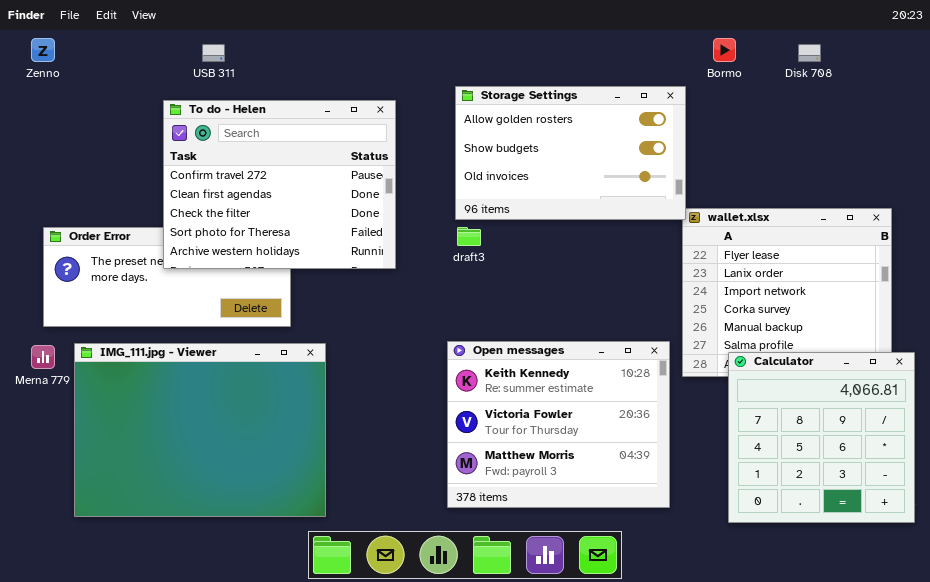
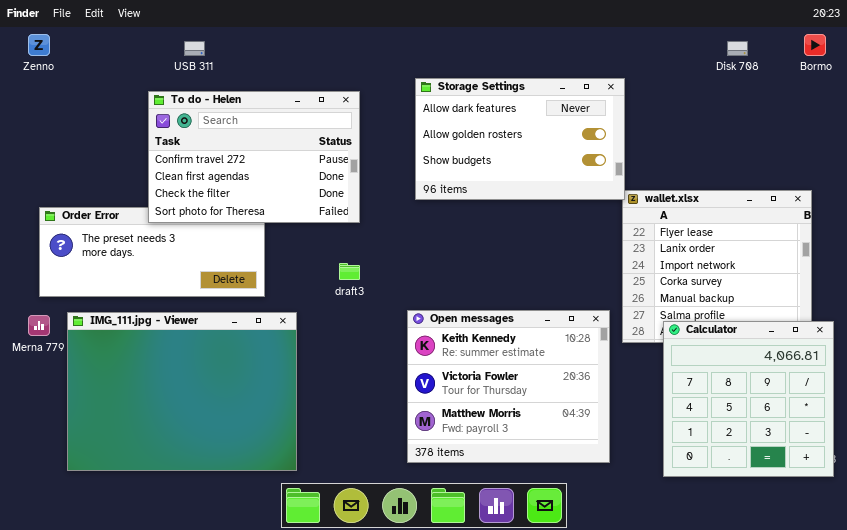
Bormo: [713,38,736,62] -> [804,34,826,56], moved
Storage Settings: [455,86,686,220] -> [415,78,625,200], scrolled up 1 row
To do - Helen: [163,100,396,269] -> [148,91,360,223], resized
draft3: [457,227,481,246] -> [339,263,360,280], moved

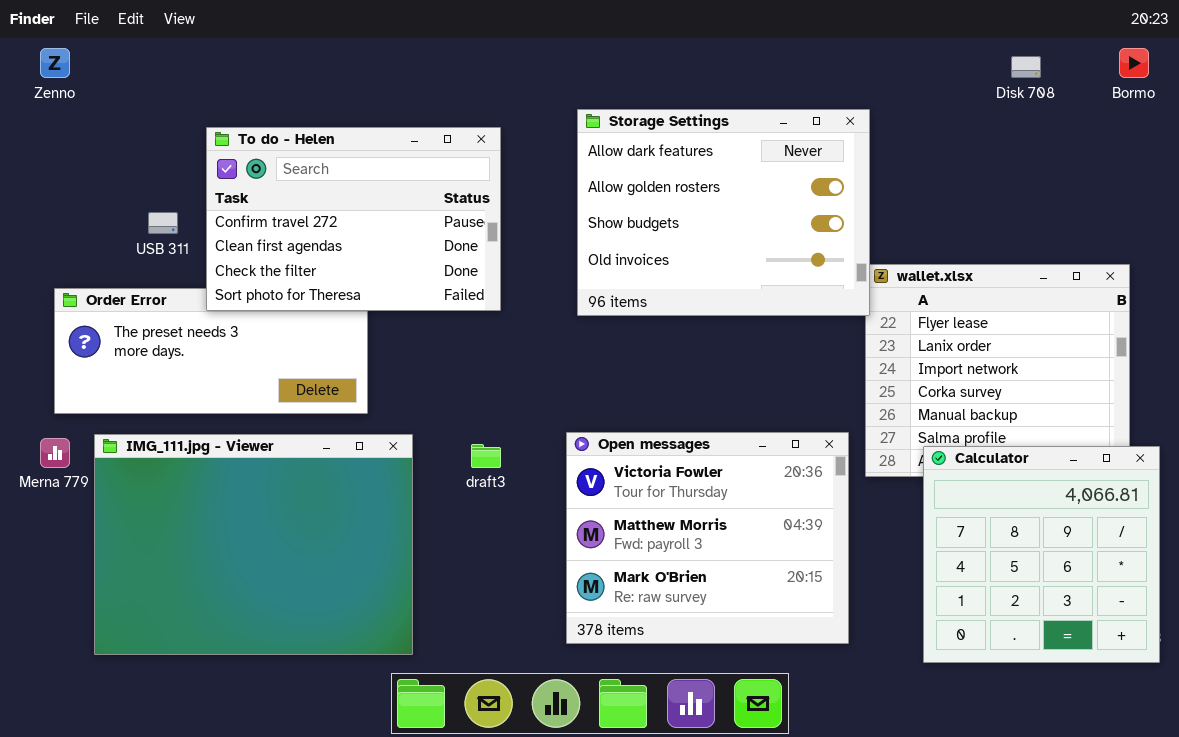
USB 311: [184,41,205,56] -> [148,212,178,234], moved
Storage Settings: [415,78,625,200] -> [577,109,870,316], resized
draft3: [339,263,360,280] -> [471,444,501,468], moved
Open messages: [407,310,610,463] -> [566,432,849,644], scrolled down 1 row

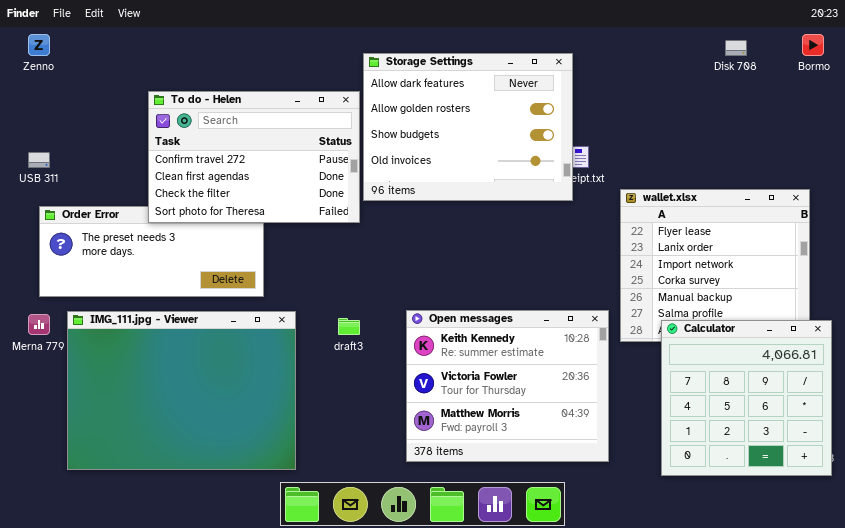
Storage Settings: [577,109,870,316] -> [363,53,573,201], moved
USB 311: [148,212,178,234] -> [28,152,50,168], moved
Open messages: [566,432,849,644] -> [406,310,609,462], scrolled up 1 row

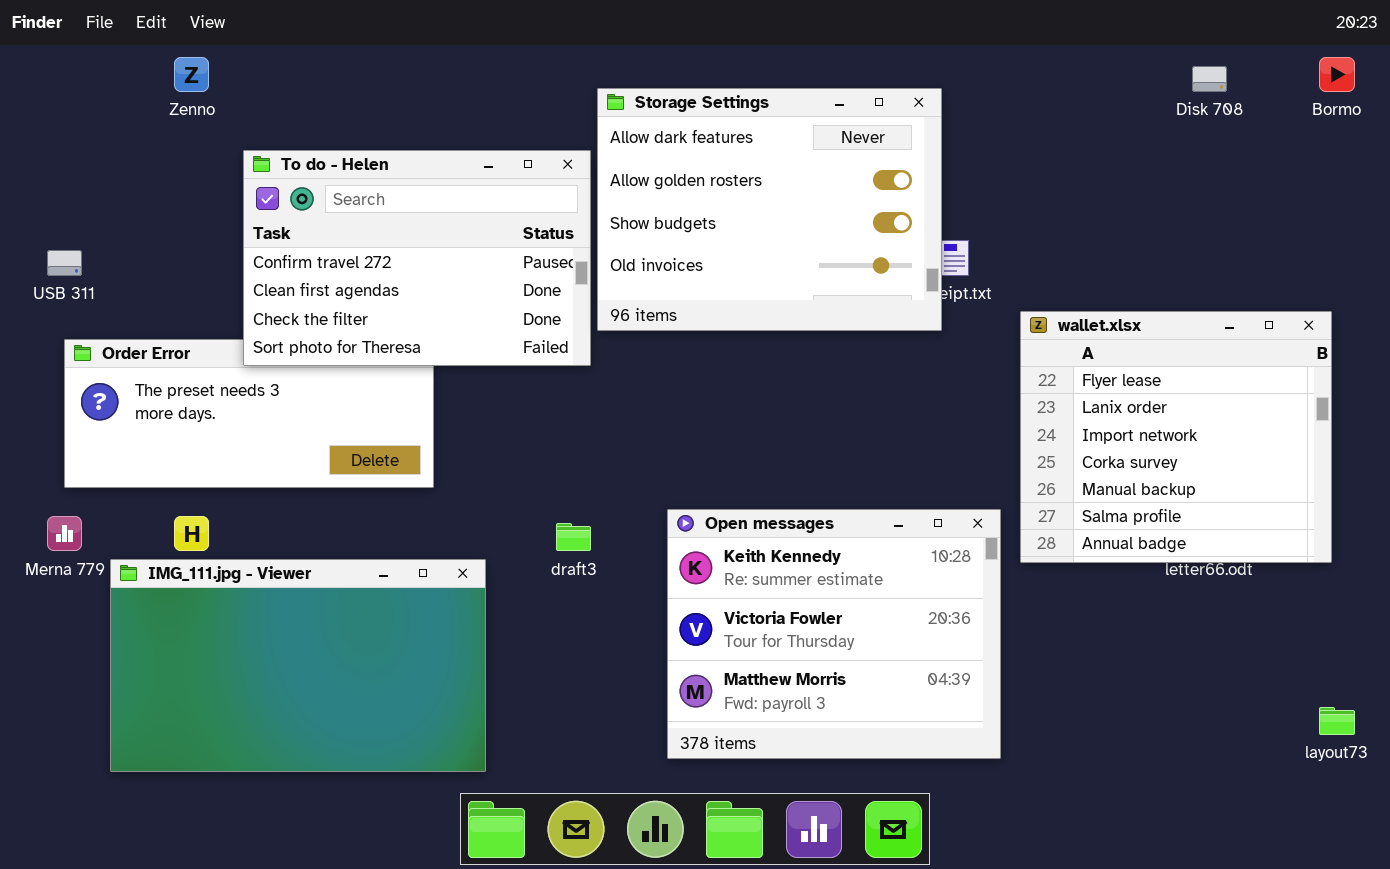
Zenno: [28,34,50,56] -> [174,57,209,92], moved
IMG_111.jpg - Viewer: [67,311,296,470] -> [110,559,486,772], resized
Calculator: [661,320,832,476] -> none, closed

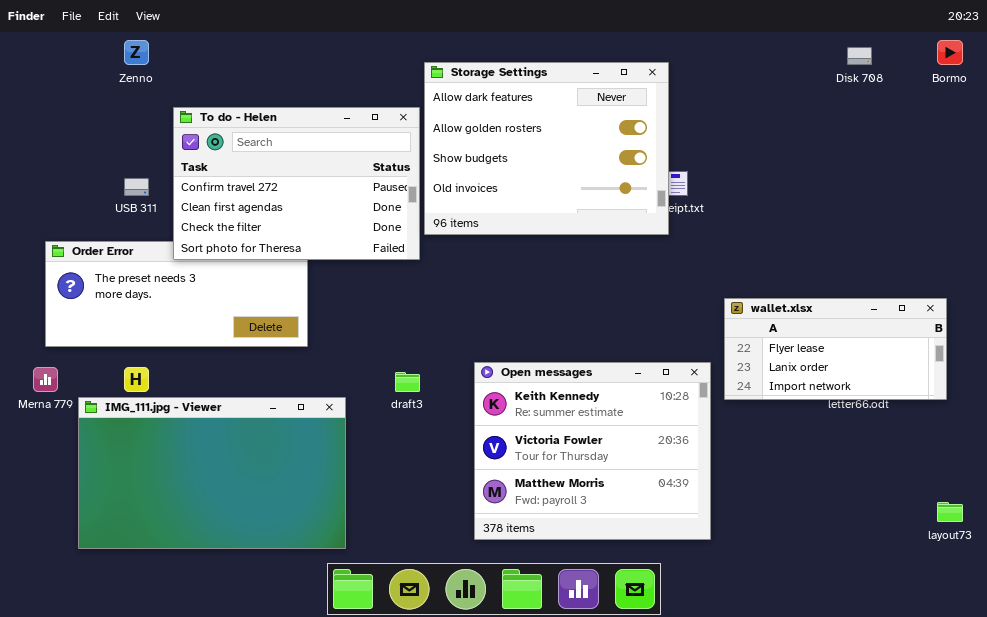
USB 311: [47,250,82,276] -> [124,178,149,196], moved
wallet.xlsx: [1020,311,1332,563] -> [724,298,947,400], resized

